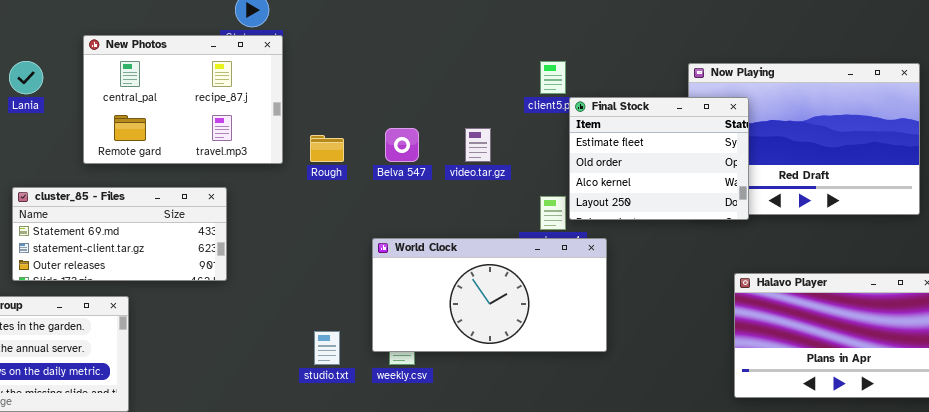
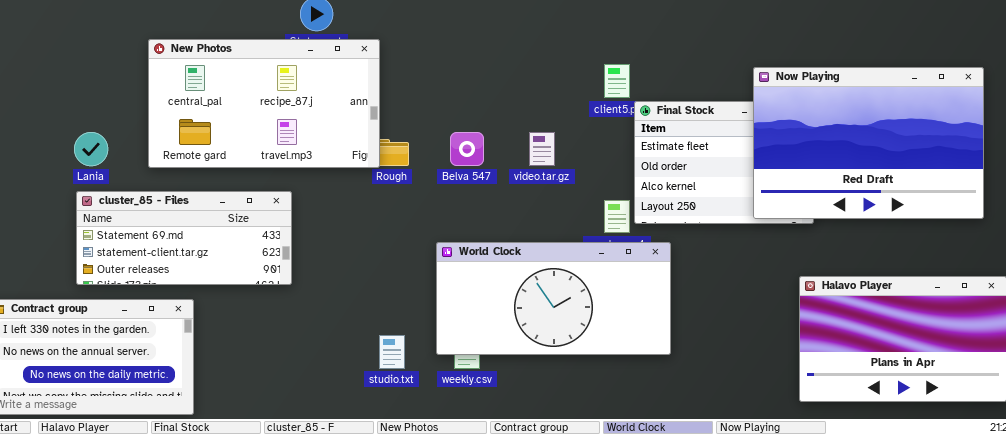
New Photos: [83,35,283,164] -> [148,39,380,168], resized
Lania: [9,61,43,94] -> [74,132,108,166], moved
Now Playing: [688,63,920,215] -> [753,67,984,219], raised

